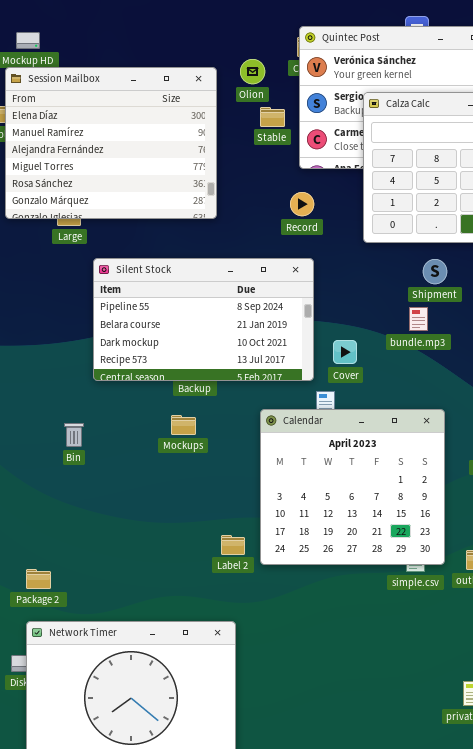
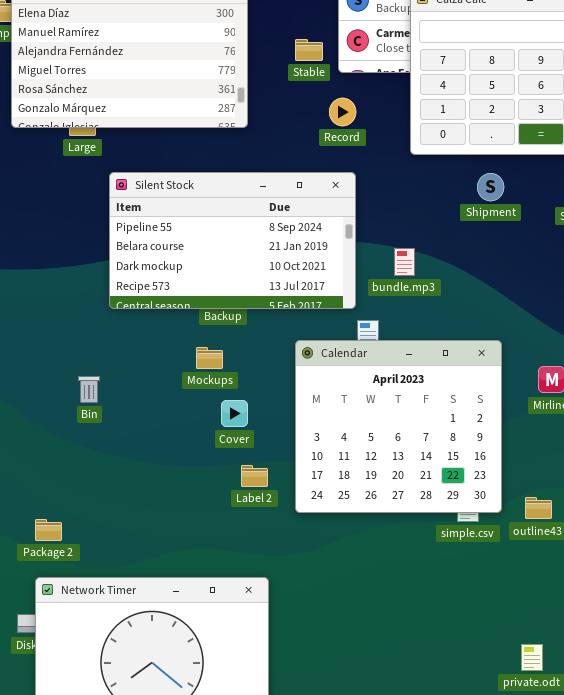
Stable: [260,107,285,127] -> [295,39,323,61], moved
bundle.mp3: [409,307,428,331] -> [394,248,415,276], moved
Cover: [333,340,357,364] -> [221,400,248,427], moved
Bin: [64,423,84,447] -> [78,376,100,403], moved
Label 2: [221,535,245,555] -> [241,465,268,487], moved

